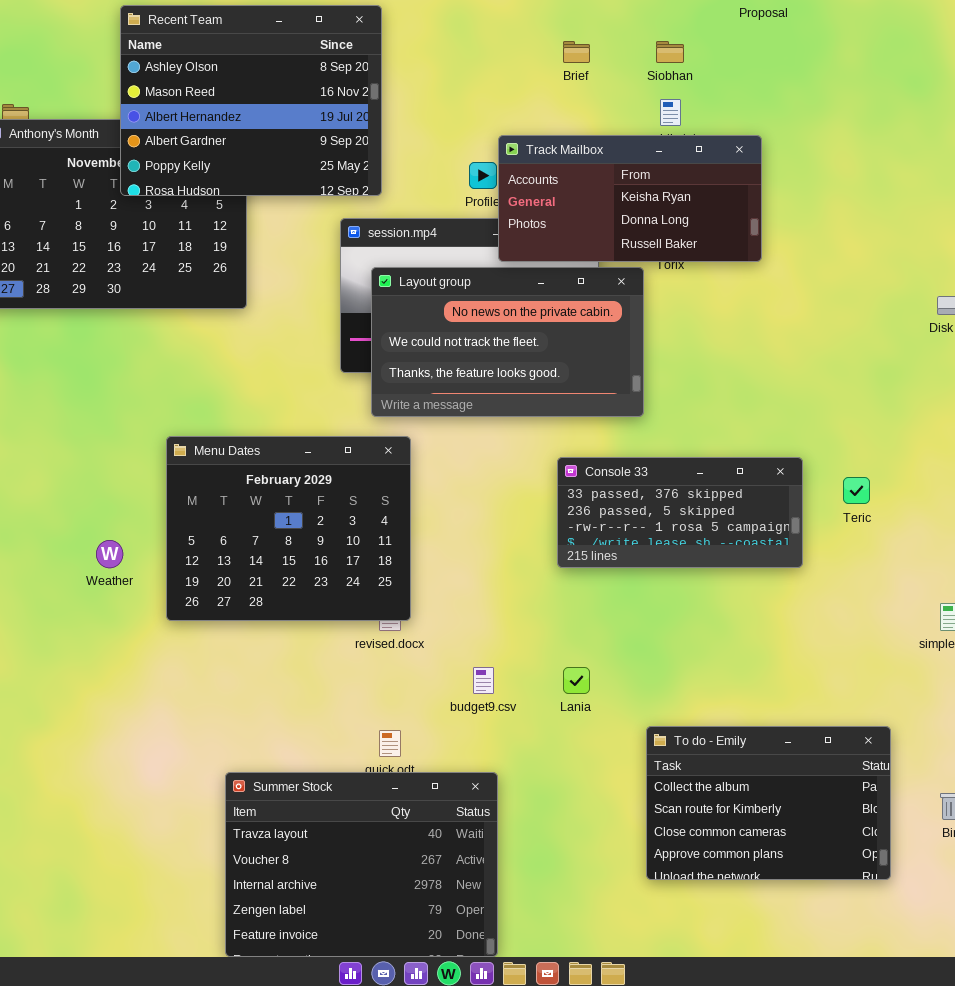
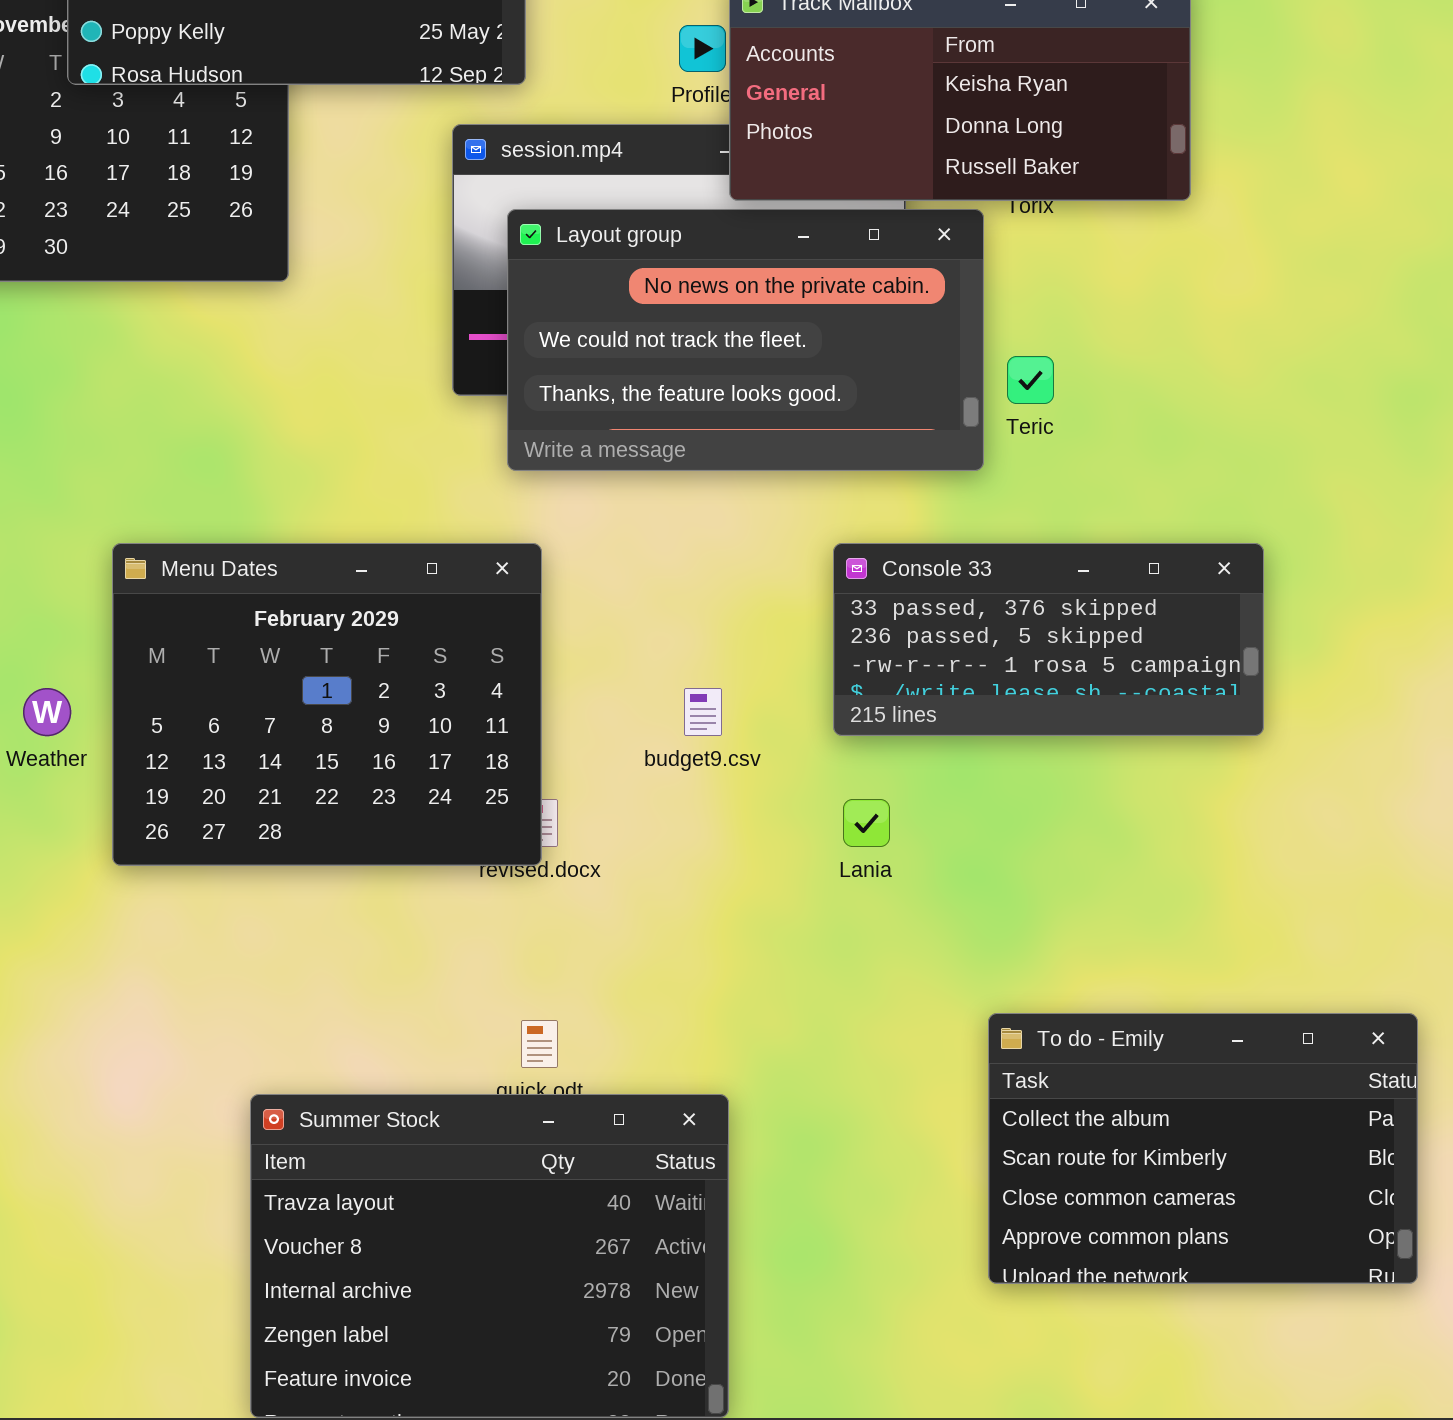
Menu Dates: [166,436,411,621] -> [112,543,542,866], moved
Teric: [843,477,870,504] -> [1007,356,1054,404], moved
budget9.csv: [473,667,494,694] -> [684,688,722,736], moved
Lania: [563,667,590,694] -> [843,799,890,847], moved

